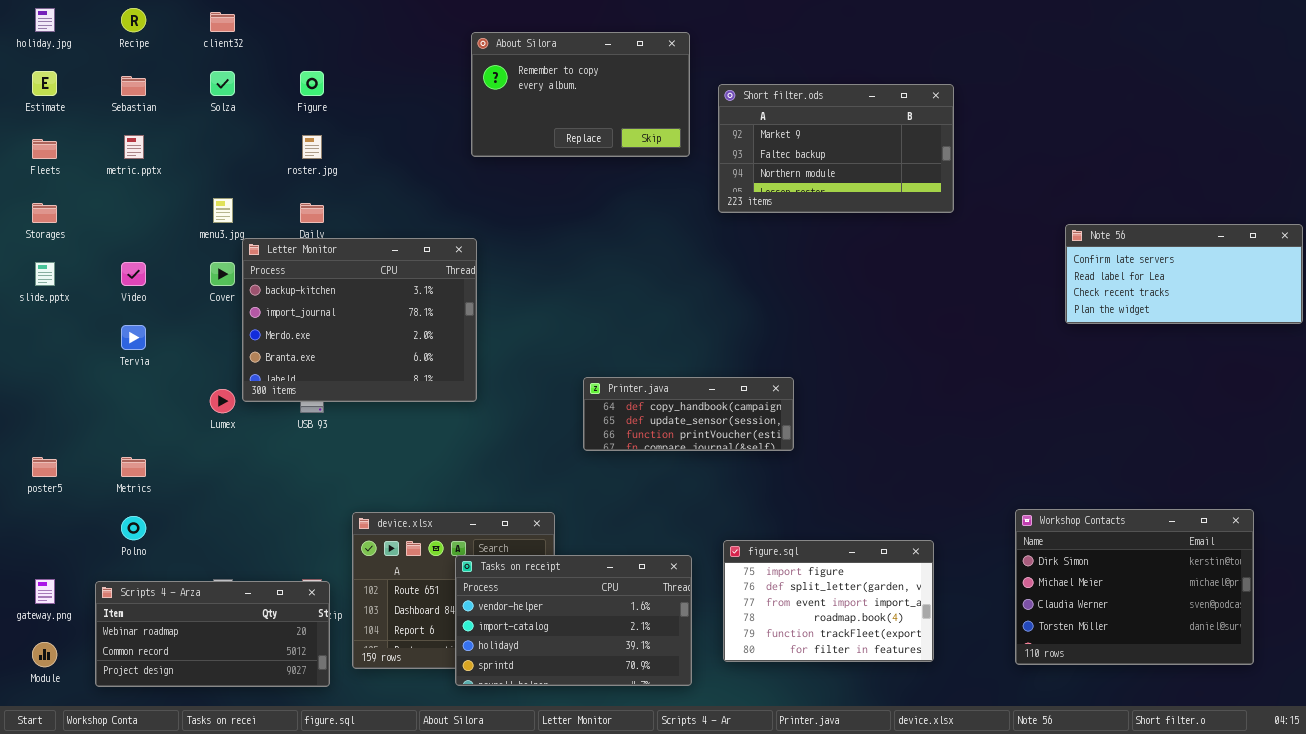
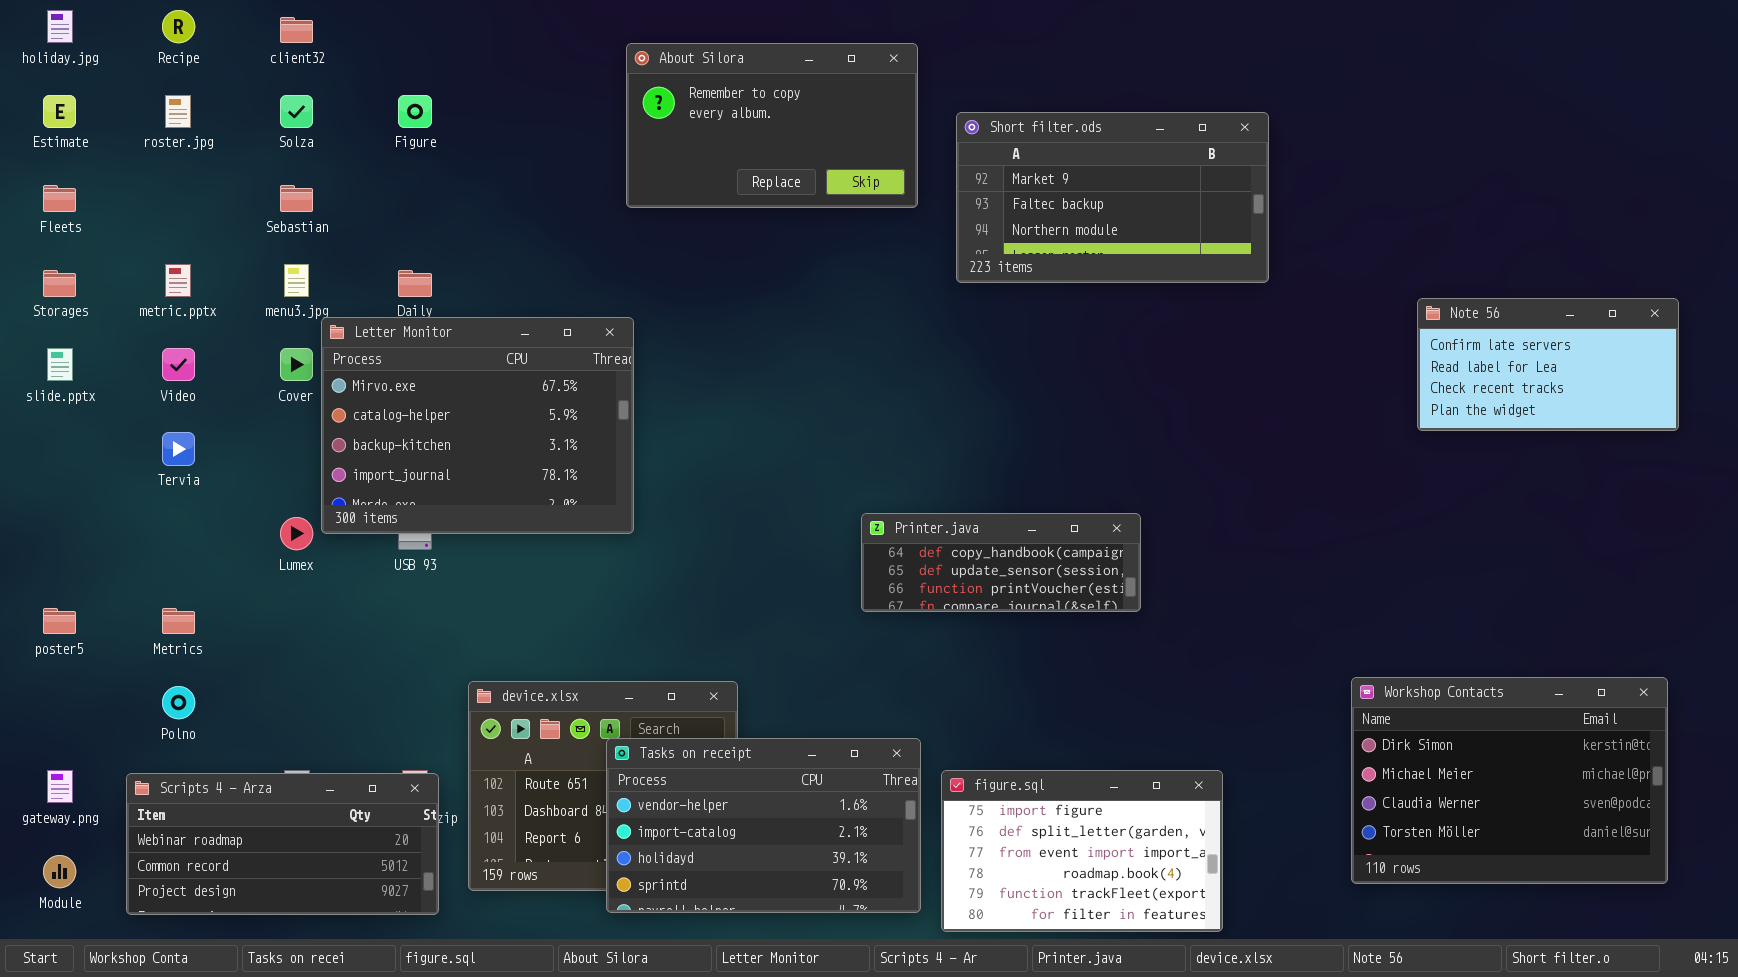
Sebastian: [121,76,146,96] -> [280,185,313,212], moved
metric.pptx: [124,135,144,159] -> [165,264,191,297], moved
roster.jpg: [302,135,322,159] -> [165,95,191,128], moved
Note 56: [1065,224,1303,324] -> [1417,298,1679,431], resized
Letter Monitor: [242,238,477,402] -> [321,317,634,534], scrolled up 2 rows
Printer.java: [583,377,794,451] -> [861,513,1141,612], moved
figure.sql: [723,540,934,662] -> [941,770,1223,932], moved

